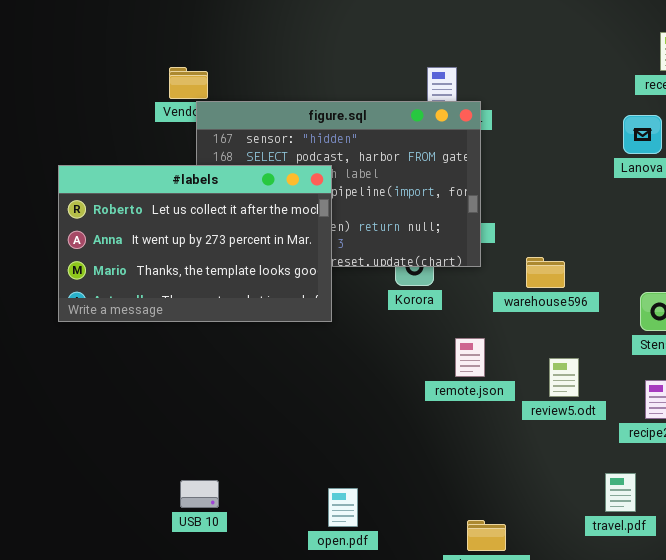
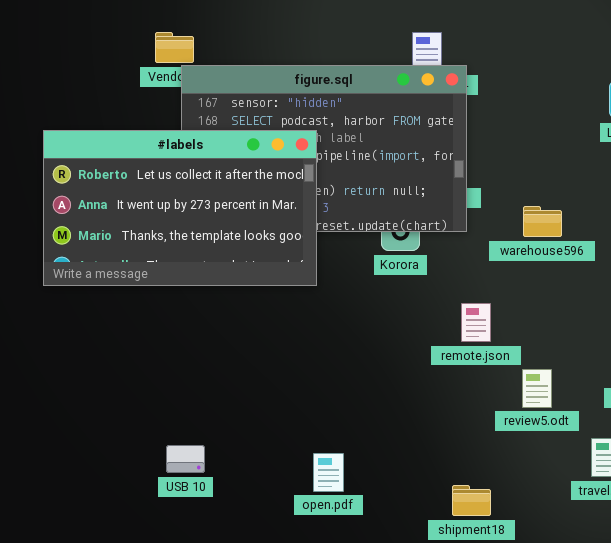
warehouse596: [526,257,565,288] -> [523,206,562,237], moved
remote.json: [455,338,485,377] -> [461,303,491,342], moved
review5.odt: [549,358,579,397] -> [522,369,552,408], moved

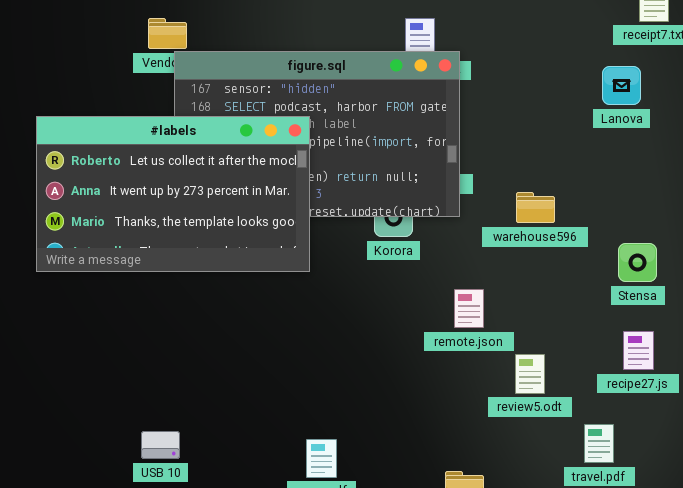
USB 10: [166,445,205,473] -> [141,431,180,459], moved

